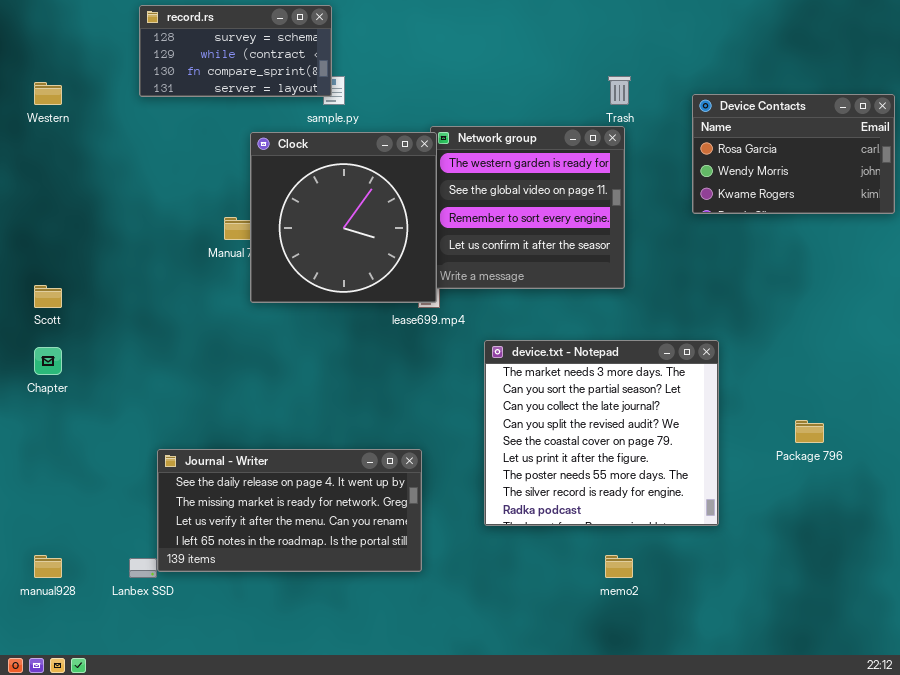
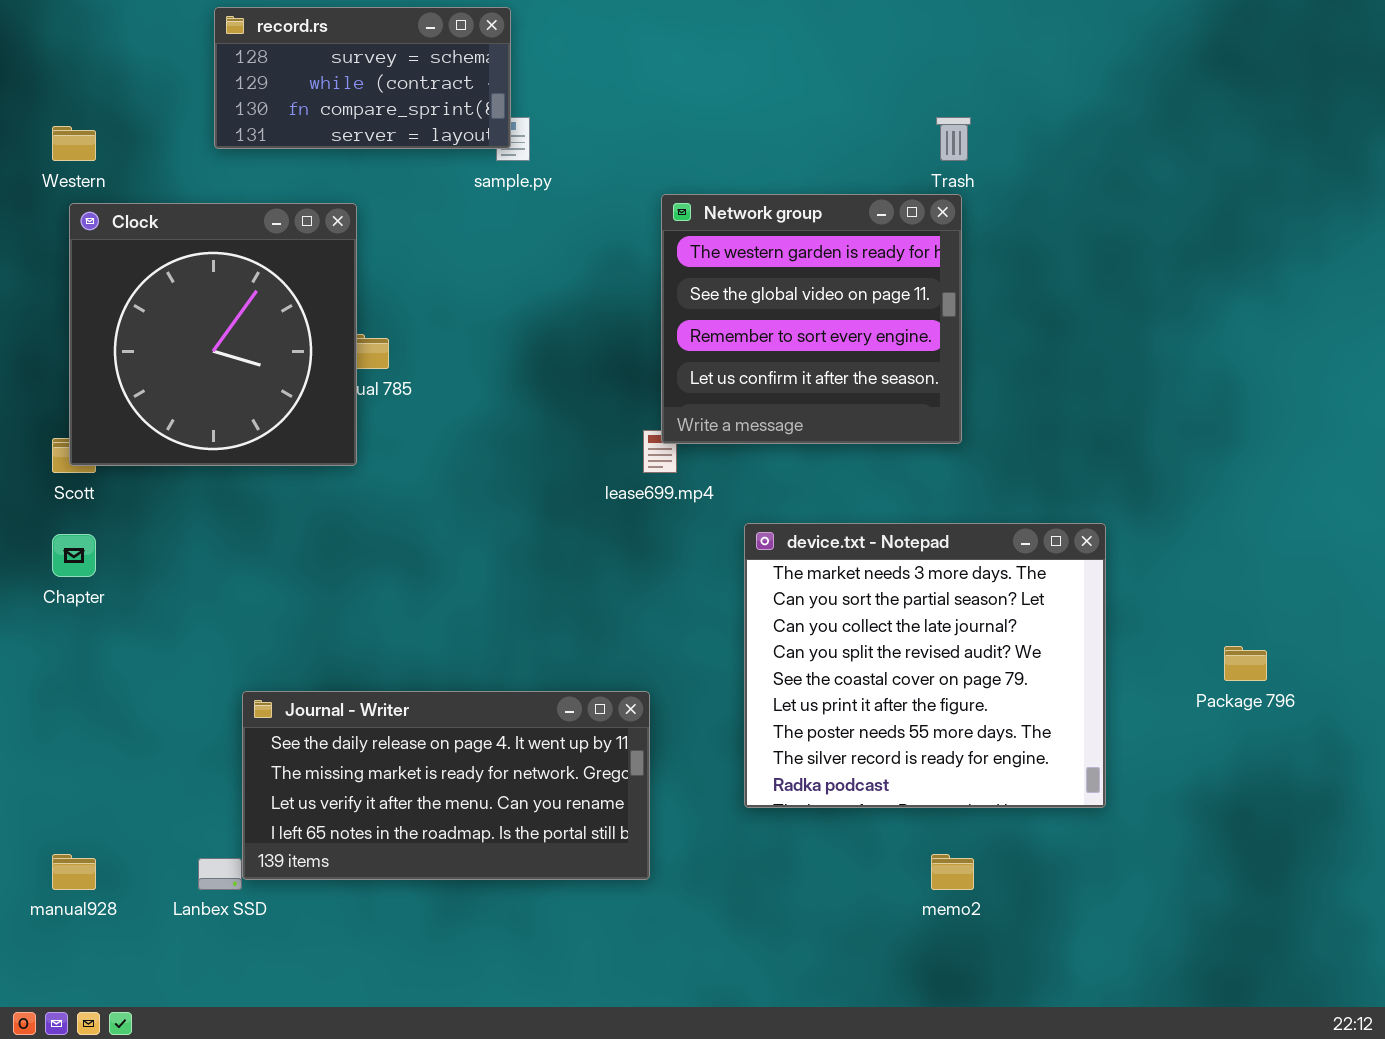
Device Contacts: [692,94,895,214] -> none, closed
Clock: [250,132,437,303] -> [69,203,357,466], moved

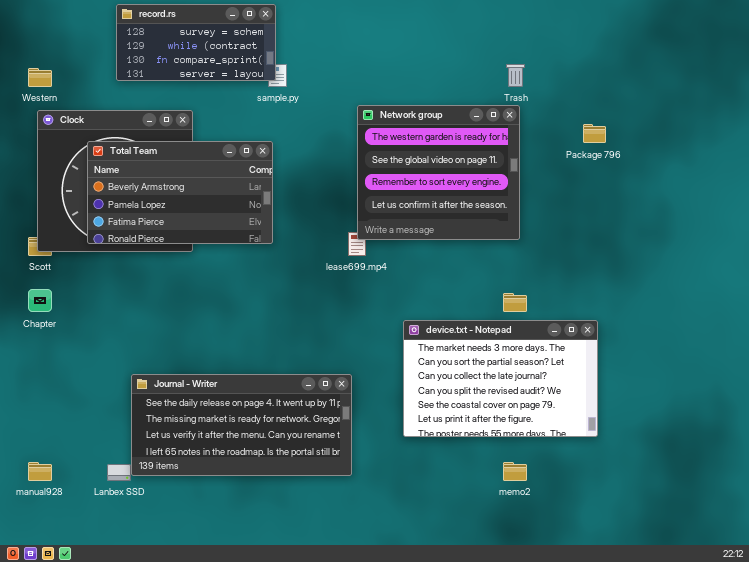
Total Team: none -> [87,141,273,244], opened
device.txt - Notepad: [744,523,1106,808] -> [403,320,598,437], resized
Package 796: [1224,646,1267,681] -> [583,124,606,143], moved

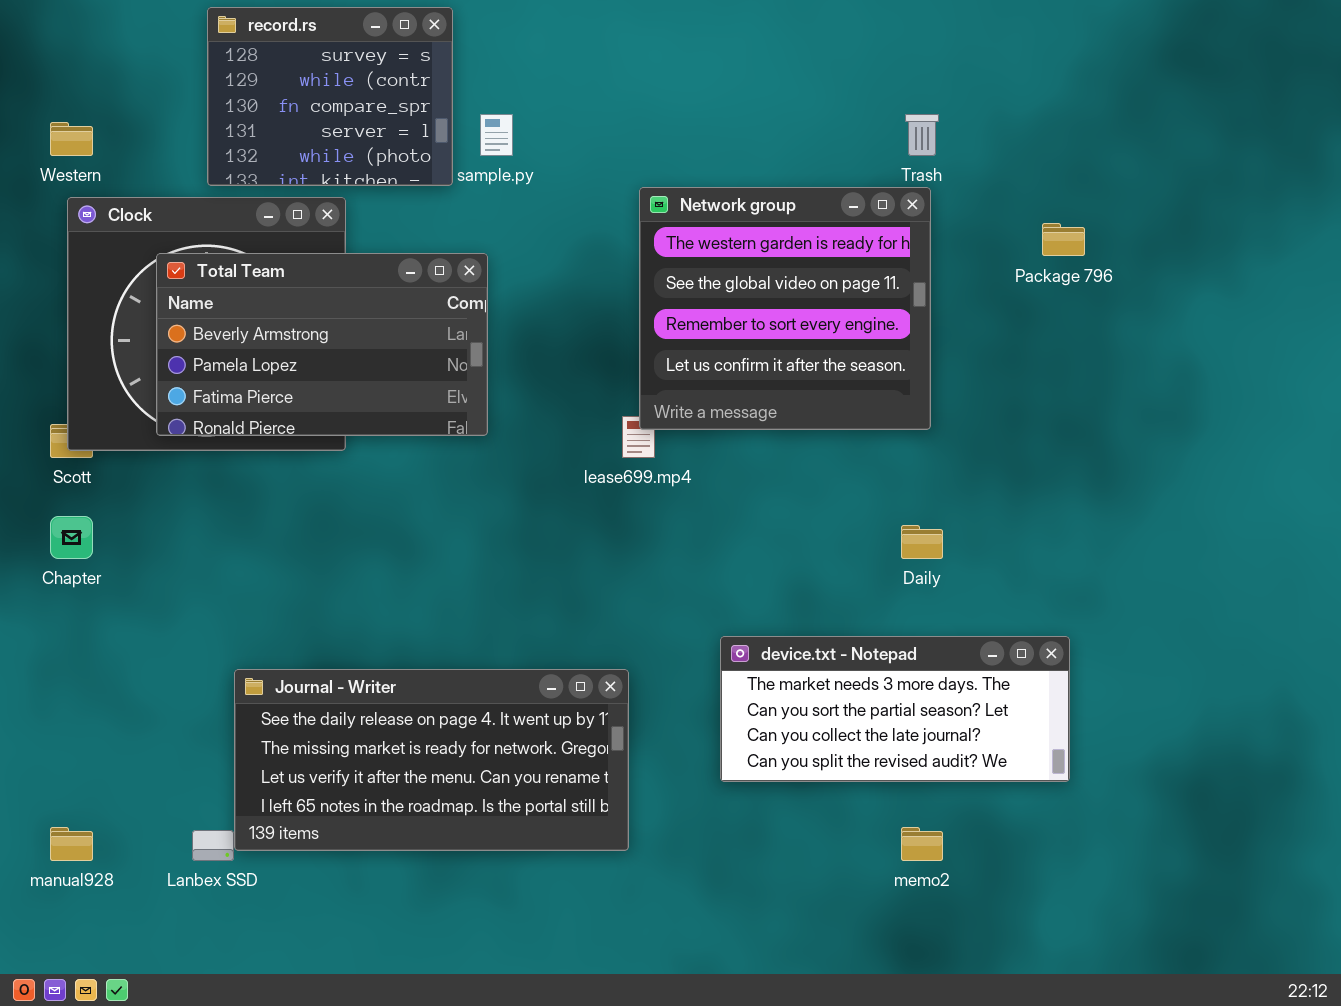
record.rs: [116,4,276,81] -> [207,7,453,186], resized
device.txt - Notepad: [403,320,598,437] -> [720,636,1070,782], resized

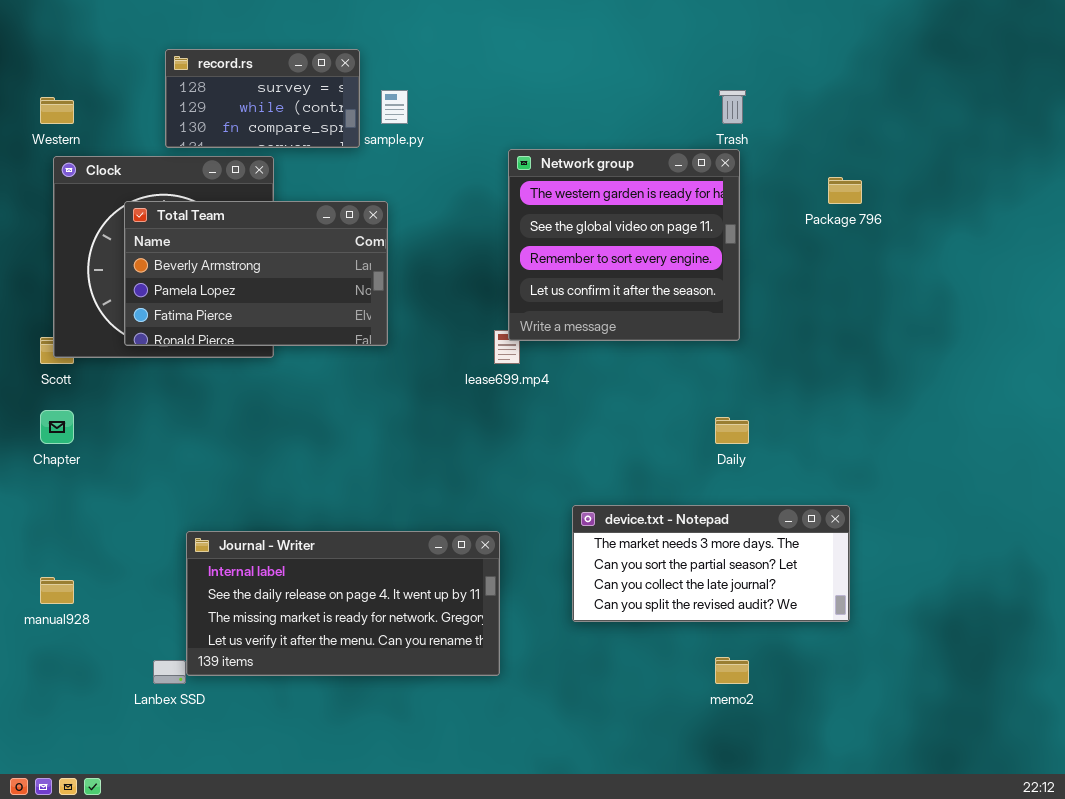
record.rs: [207,7,453,186] -> [165,49,360,148], resized
Journal - Writer: [234,669,629,851] -> [186,531,500,676], scrolled up 1 row
manual928: [50,827,93,861] -> [40,577,74,604], moved

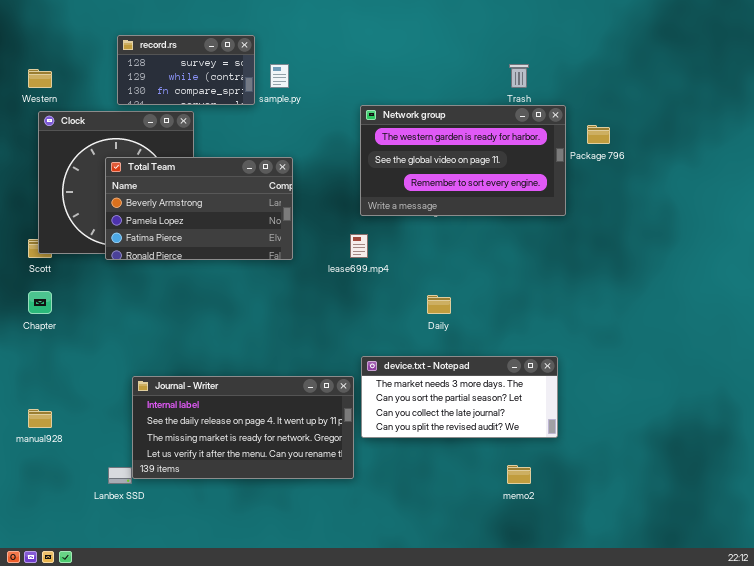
Network group: [508,149,740,341] -> [360,105,566,216], resized
Total Team: [124,201,388,346] -> [105,157,293,260], moved
Daily: [715,417,749,444] -> [427,295,451,314], moved
device.txt - Notepad: [572,505,850,622] -> [361,356,558,438], moved

